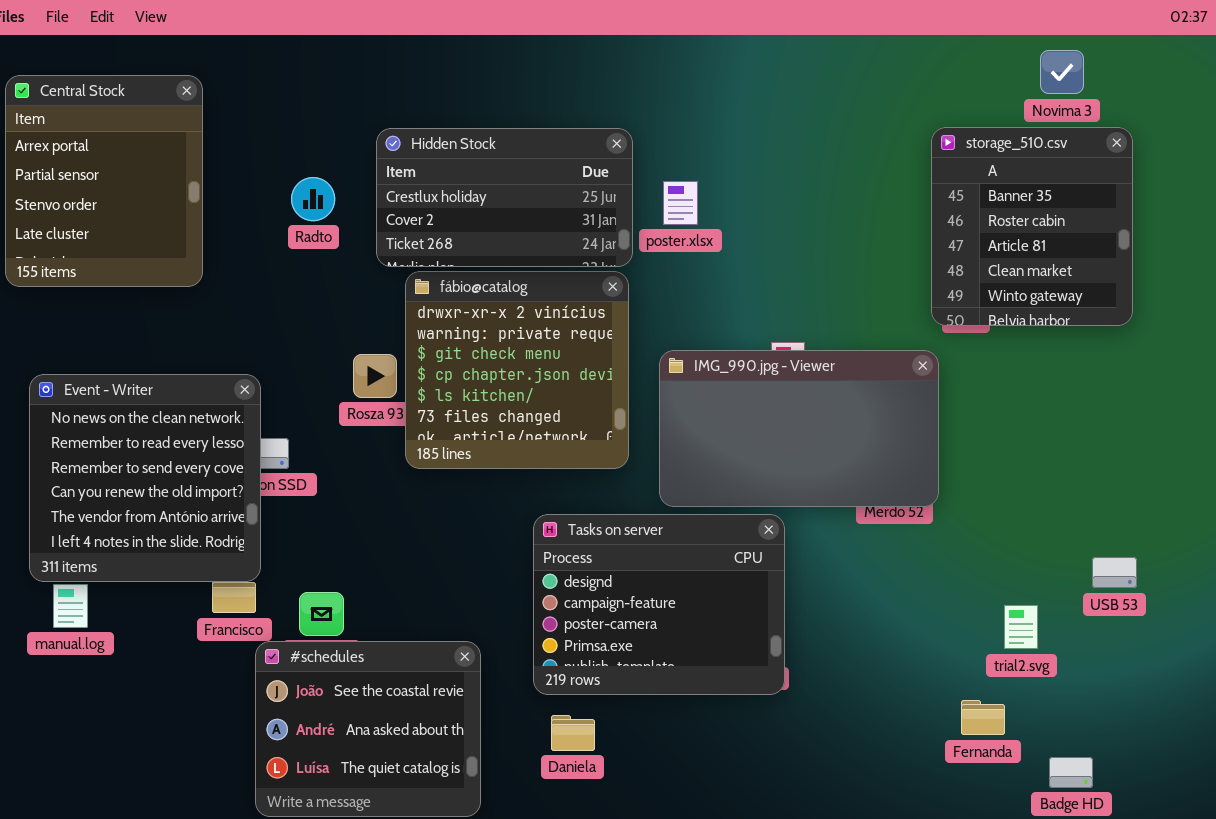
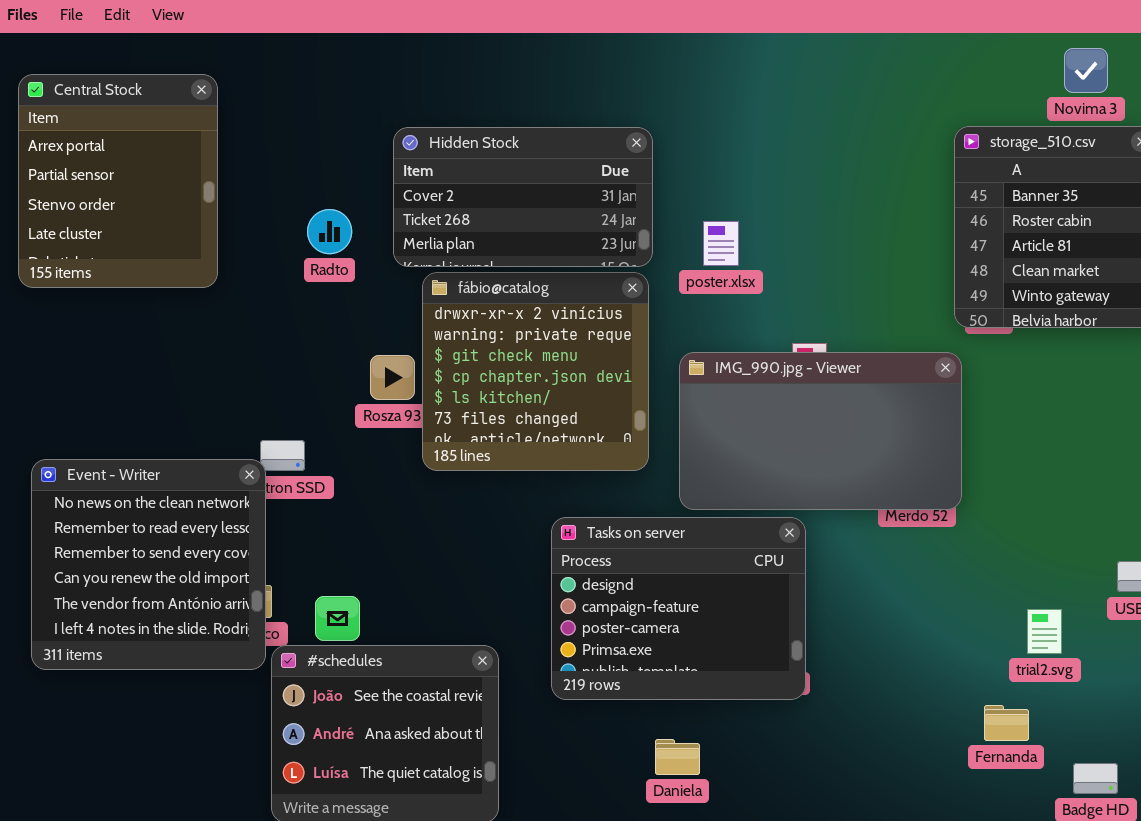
Hidden Stock: [376,128,633,267] -> [393,127,653,267], scrolled down 1 row
Radto: [291,177,335,221] -> [307,209,352,254], moved
poster.xlsx: [663,181,698,225] -> [703,221,739,266], moved
Event - Writer: [29,374,261,582] -> [31,459,266,670], moved
Daniela: [551,715,595,751] -> [655,739,700,775], moved

